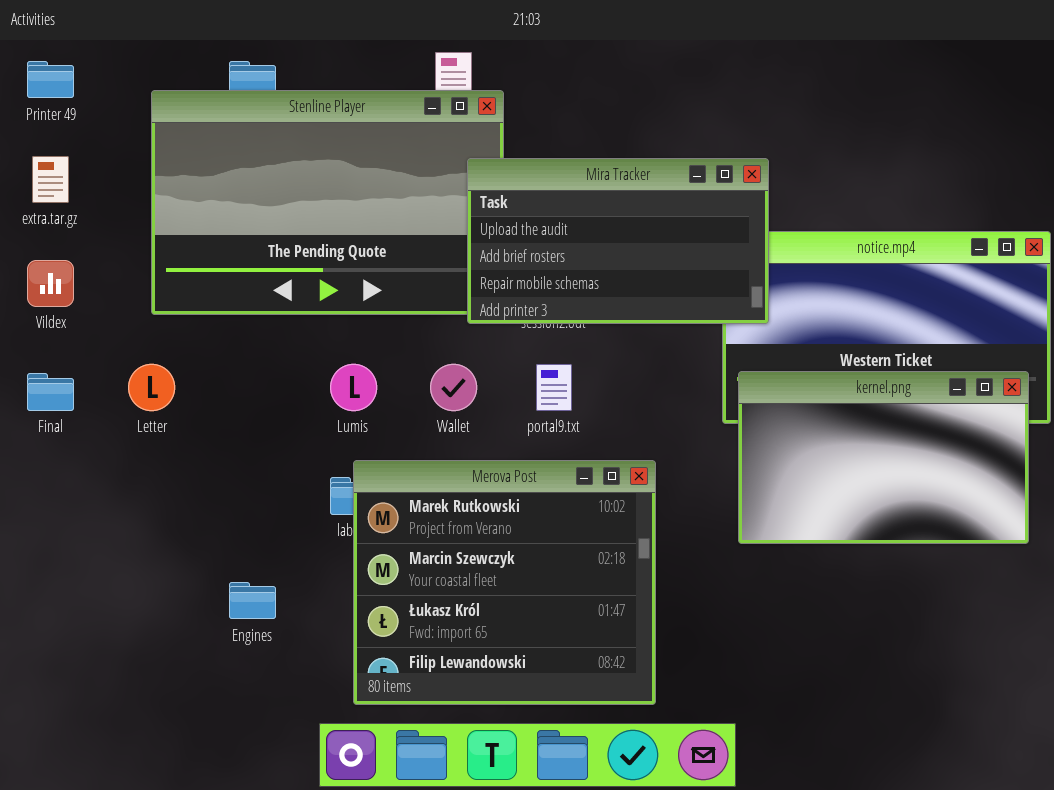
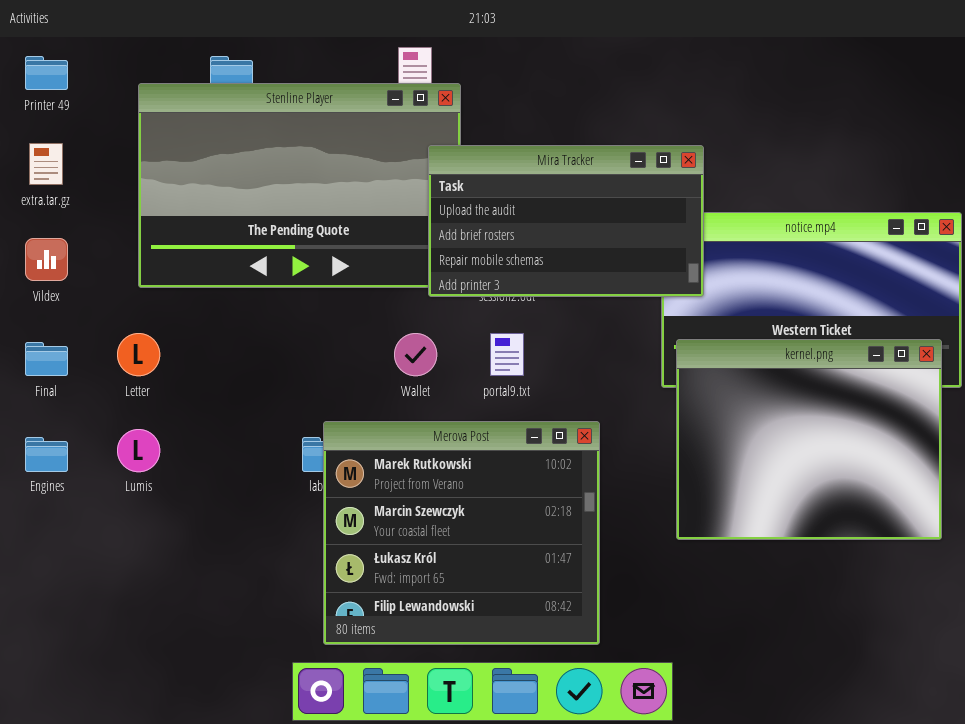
Lumis: [330,364,377,411] -> [117,429,160,472], moved
kernel.png: [738,371,1029,544] -> [676,339,942,540], resized
Engines: [229,582,276,619] -> [25,437,68,472], moved

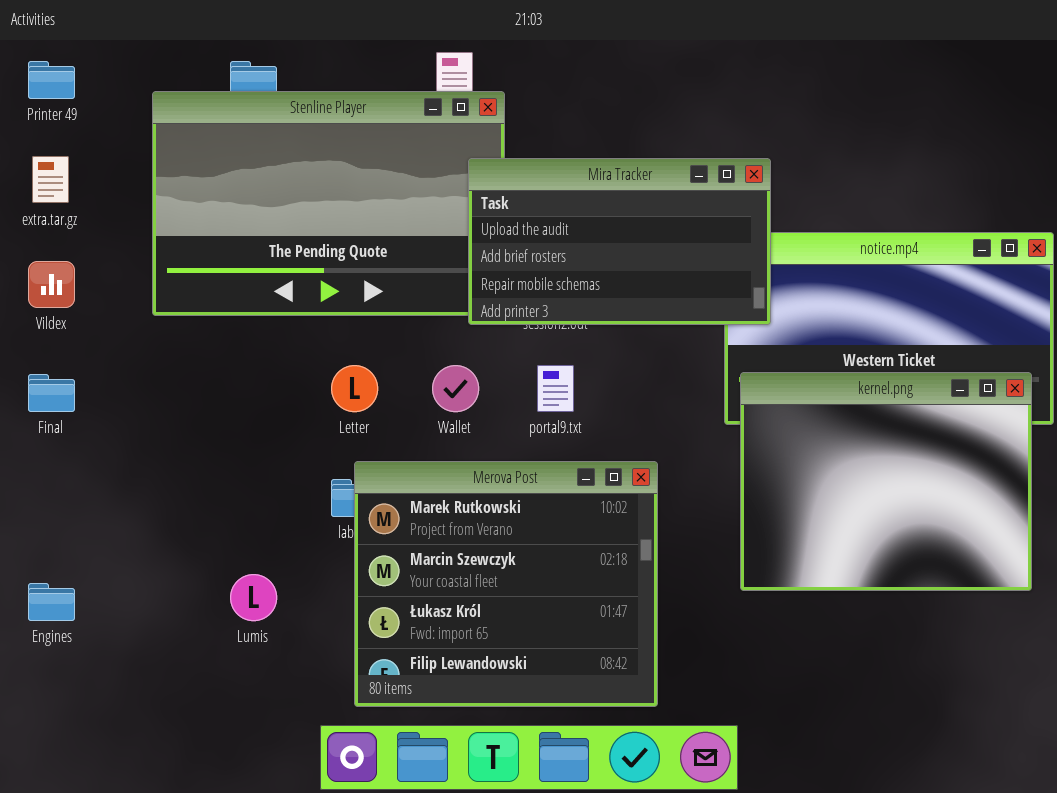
Letter: [117,333,160,376] -> [331,365,378,412], moved
Lumis: [117,429,160,472] -> [230,574,277,621], moved
Engines: [25,437,68,472] -> [28,583,75,621], moved

